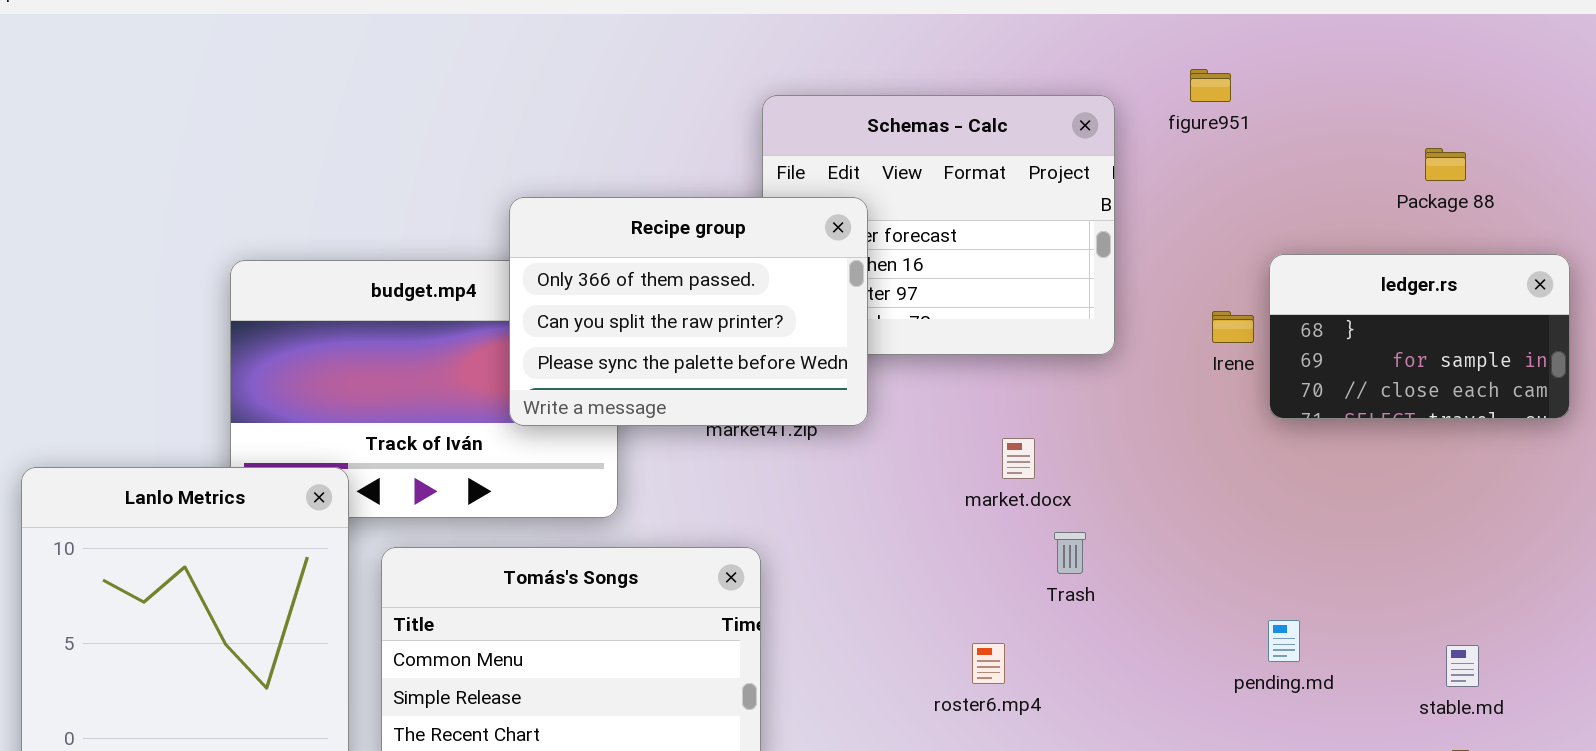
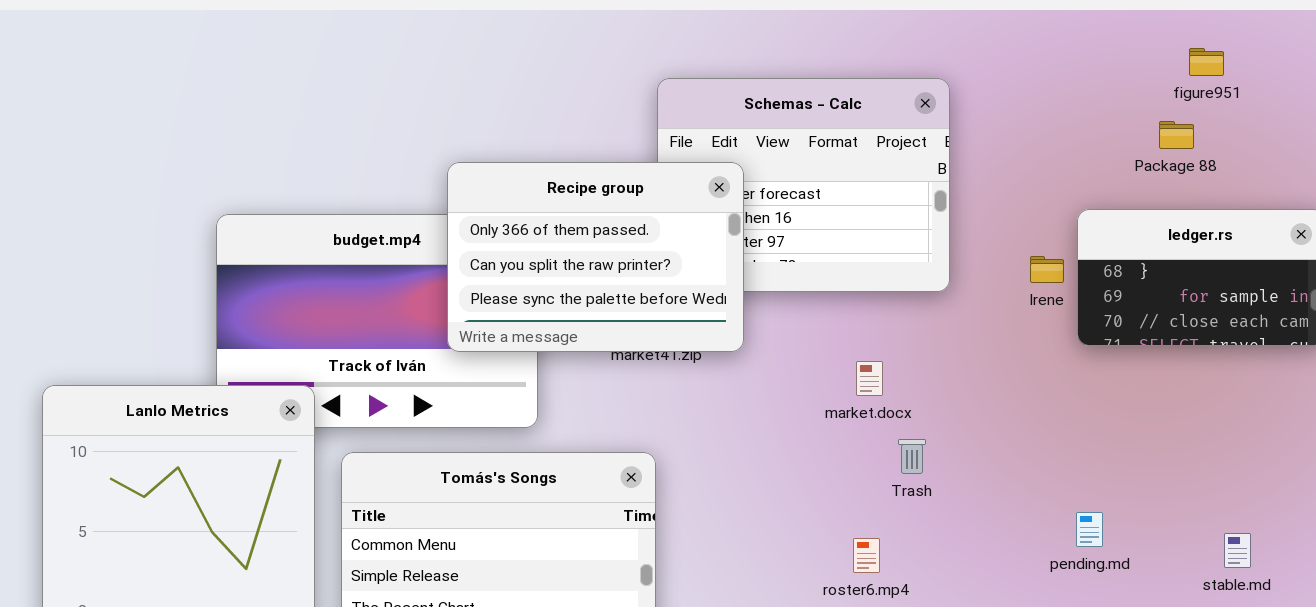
figure951: [1190,69,1231,102] -> [1189,48,1224,76], moved
Package 88: [1425,148,1466,181] -> [1159,121,1194,149], moved
roster6.mp4: [972,643,1005,684] -> [853,538,880,573], moved

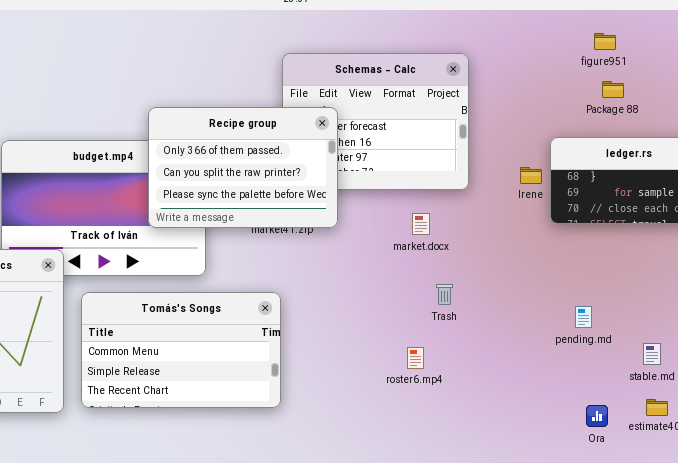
figure951: [1189,48,1224,76] -> [594,33,616,50], moved
market.docx: [856,361,883,396] -> [412,213,430,235], moved
pending.md: [1076,512,1103,547] -> [575,306,592,328], moved

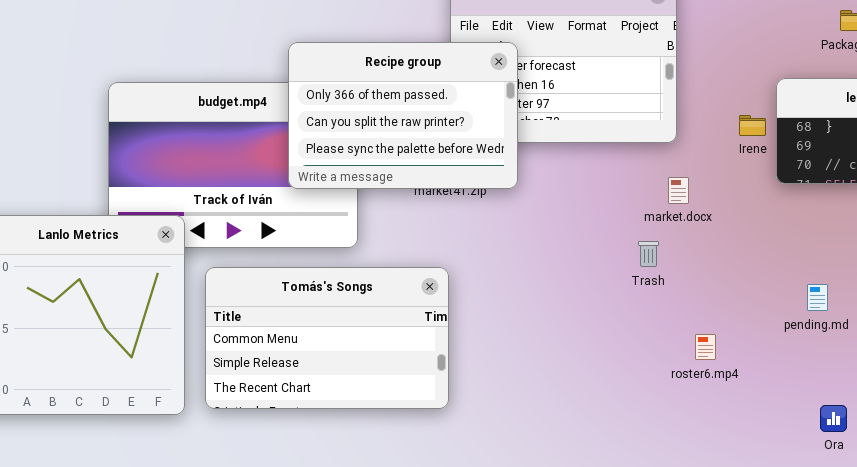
market.docx: [412,213,430,235] -> [668,177,689,204], moved
Trash: [436,284,453,305] -> [638,241,659,267], moved
roster6.mp4: [407,347,424,369] -> [695,334,716,360], moved

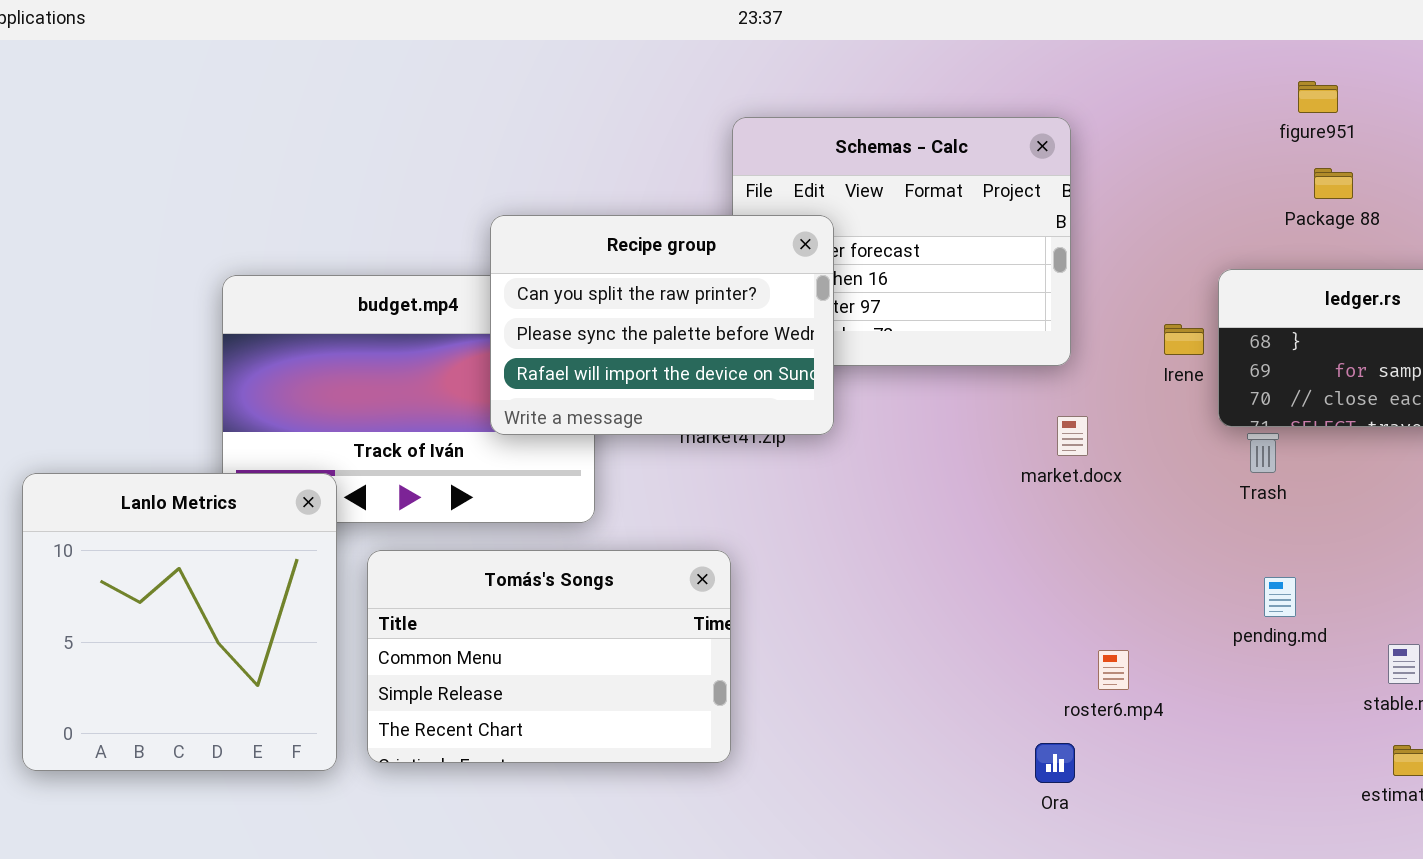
Recipe group: [288,42,518,189] -> [490,215,834,435], scrolled down 1 row
Trash: [638,241,659,267] -> [1247,433,1279,473], moved
Ora: [820,405,847,432] -> [1035,743,1075,783], moved

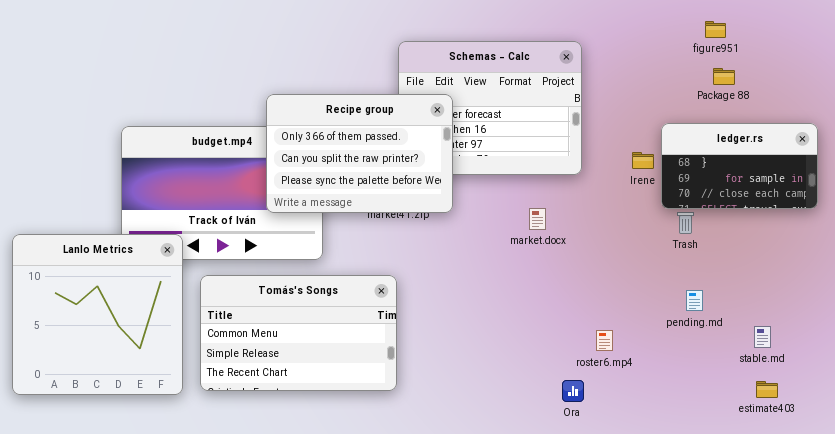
Recipe group: [490,215,834,435] -> [266,94,453,213], scrolled up 1 row
market.docx: [1057,416,1088,456] -> [529,208,546,230], moved

